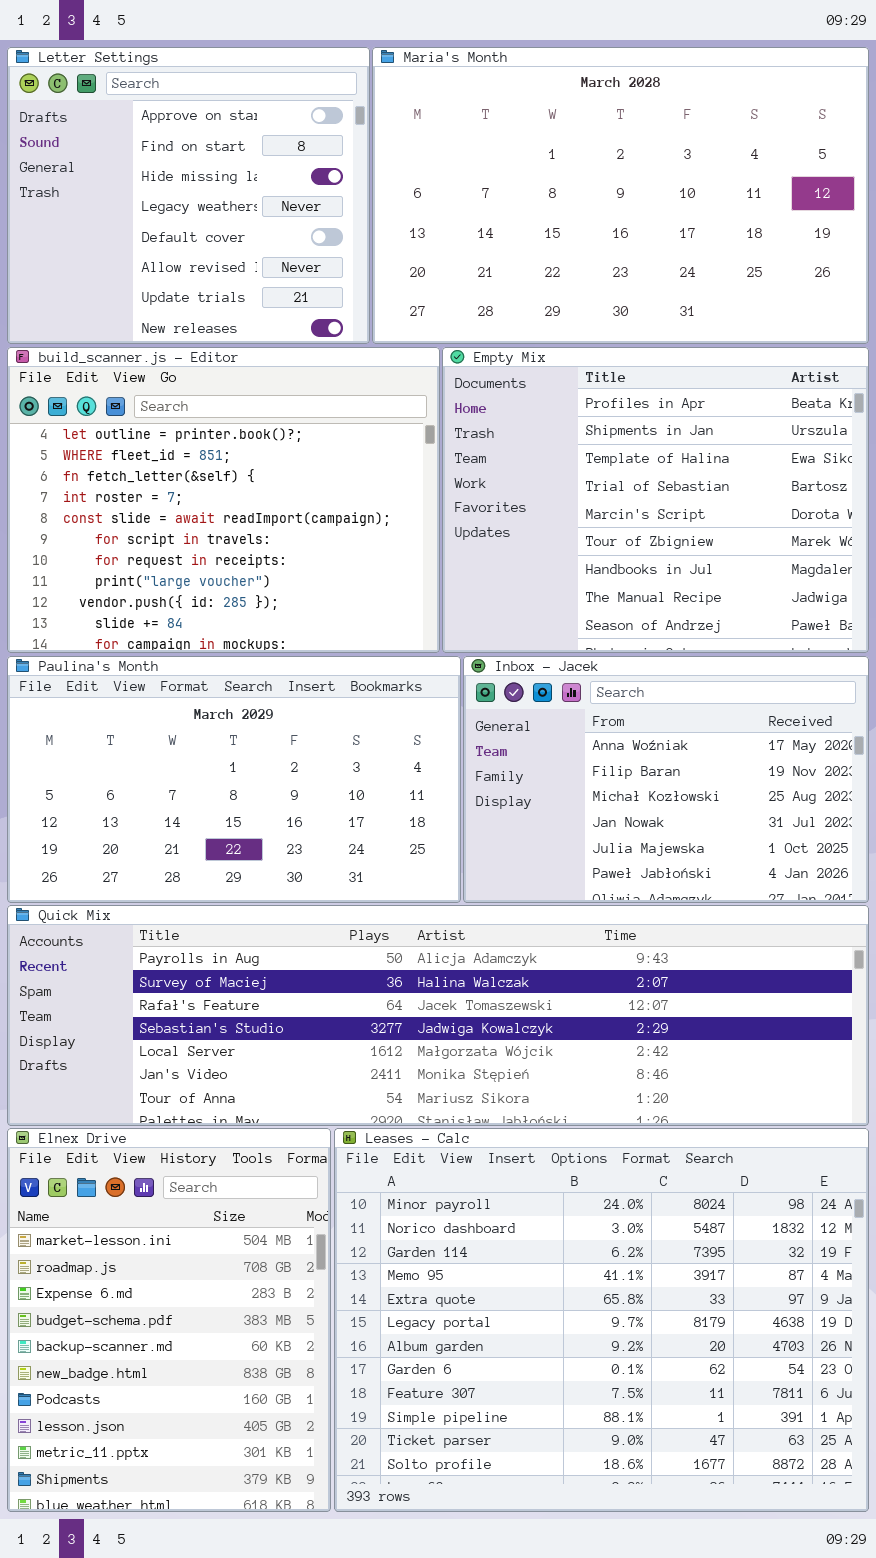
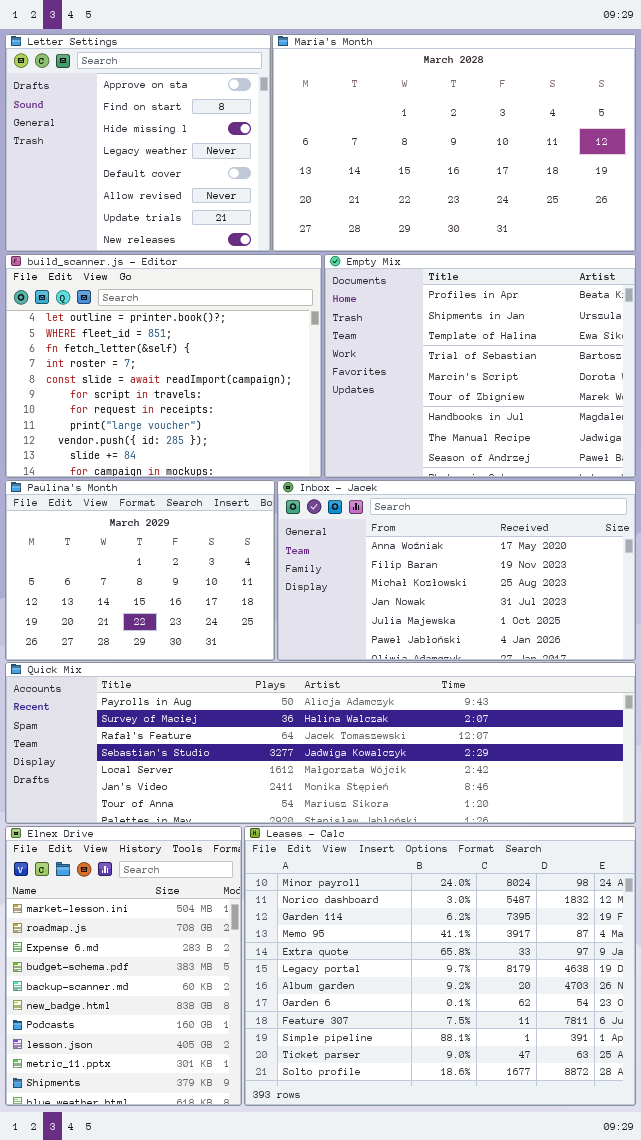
Paulina's Month: [7,656,461,903] -> [5,480,275,661], resized
Inbox - Jacek: [463,656,869,903] -> [277,480,636,661], resized

